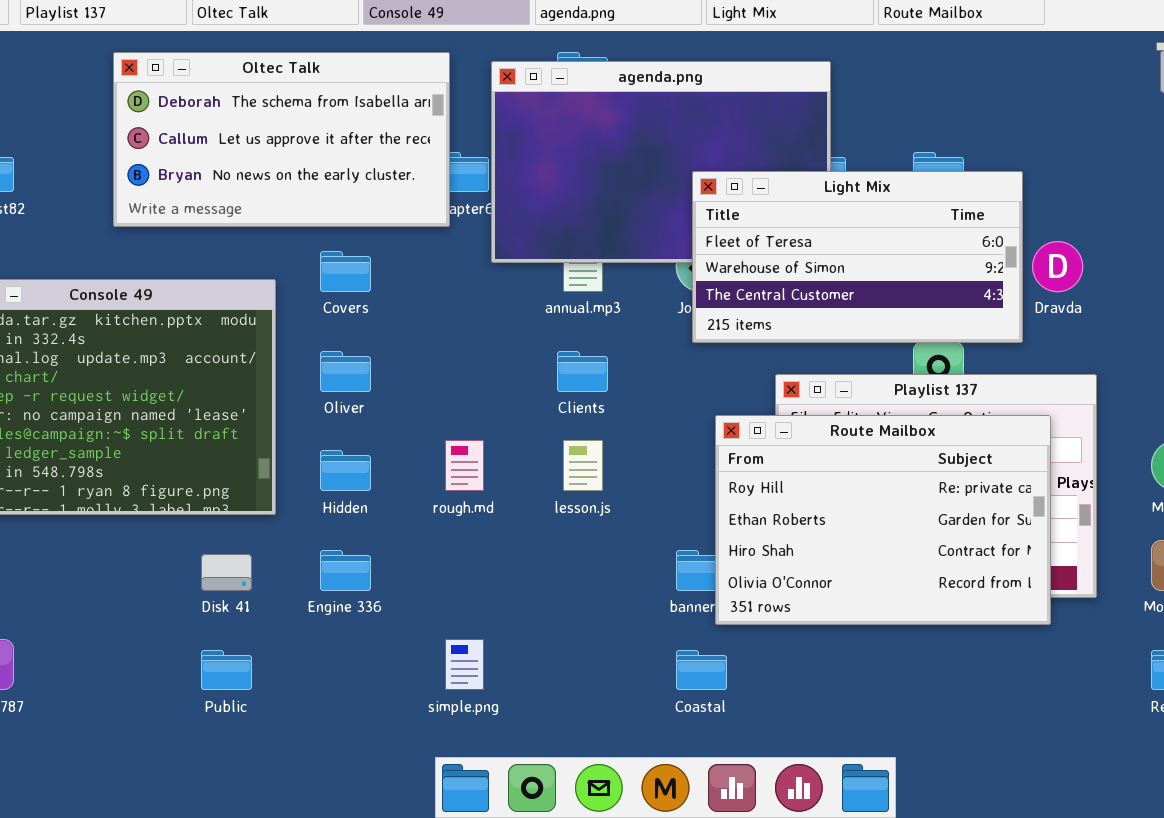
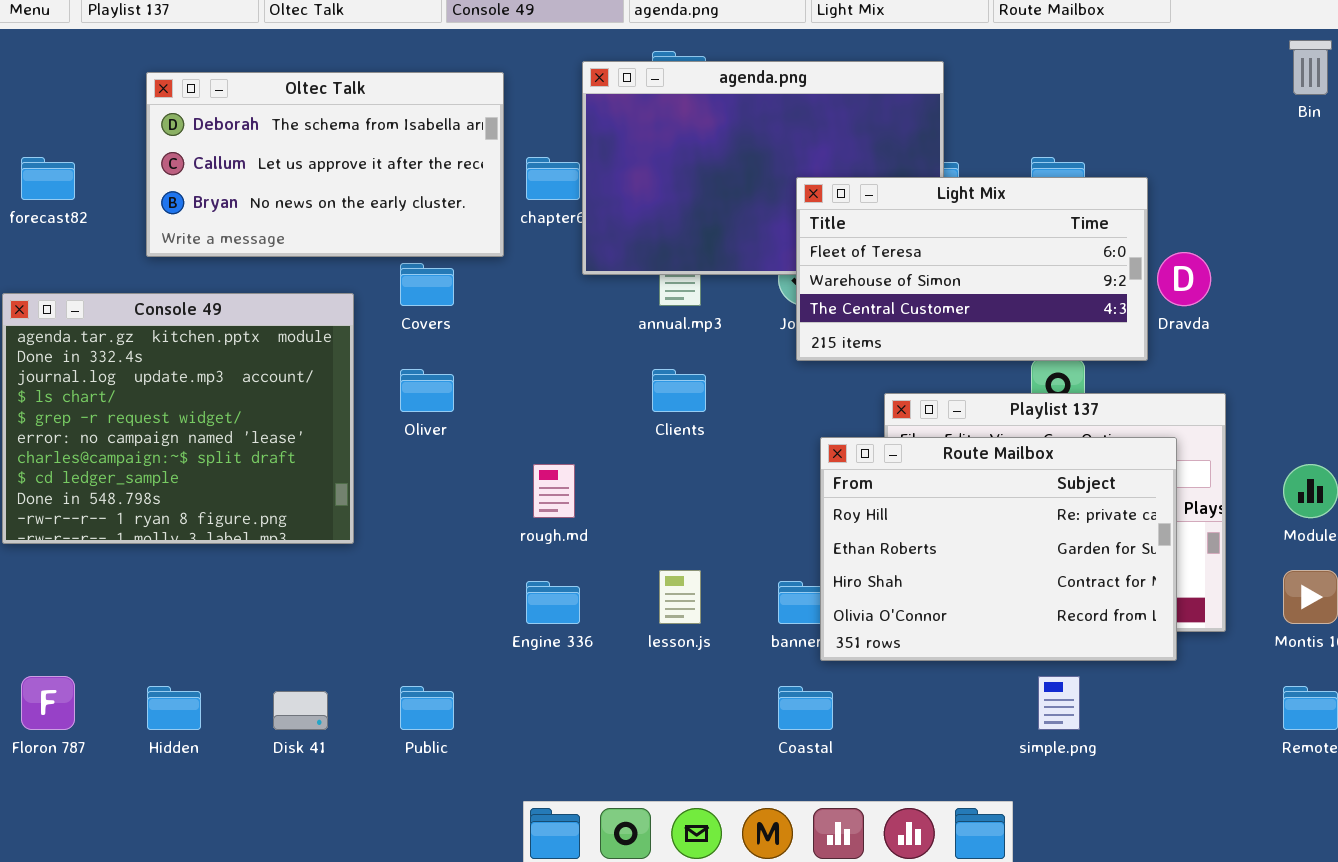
Oltec Talk: [113,52,450,227] -> [146,72,504,257], moved
lesson.js: [563,440,603,491] -> [659,570,701,624], moved
Hidden: [320,450,371,491] -> [147,686,201,730], moved
Engine 336: [320,550,371,591] -> [526,581,580,624], moved
Disk 41: [201,554,252,591] -> [273,691,328,730], moved
simple.png: [445,639,484,690] -> [1038,676,1080,730], moved
Public: [201,650,252,690] -> [400,686,454,730], moved

